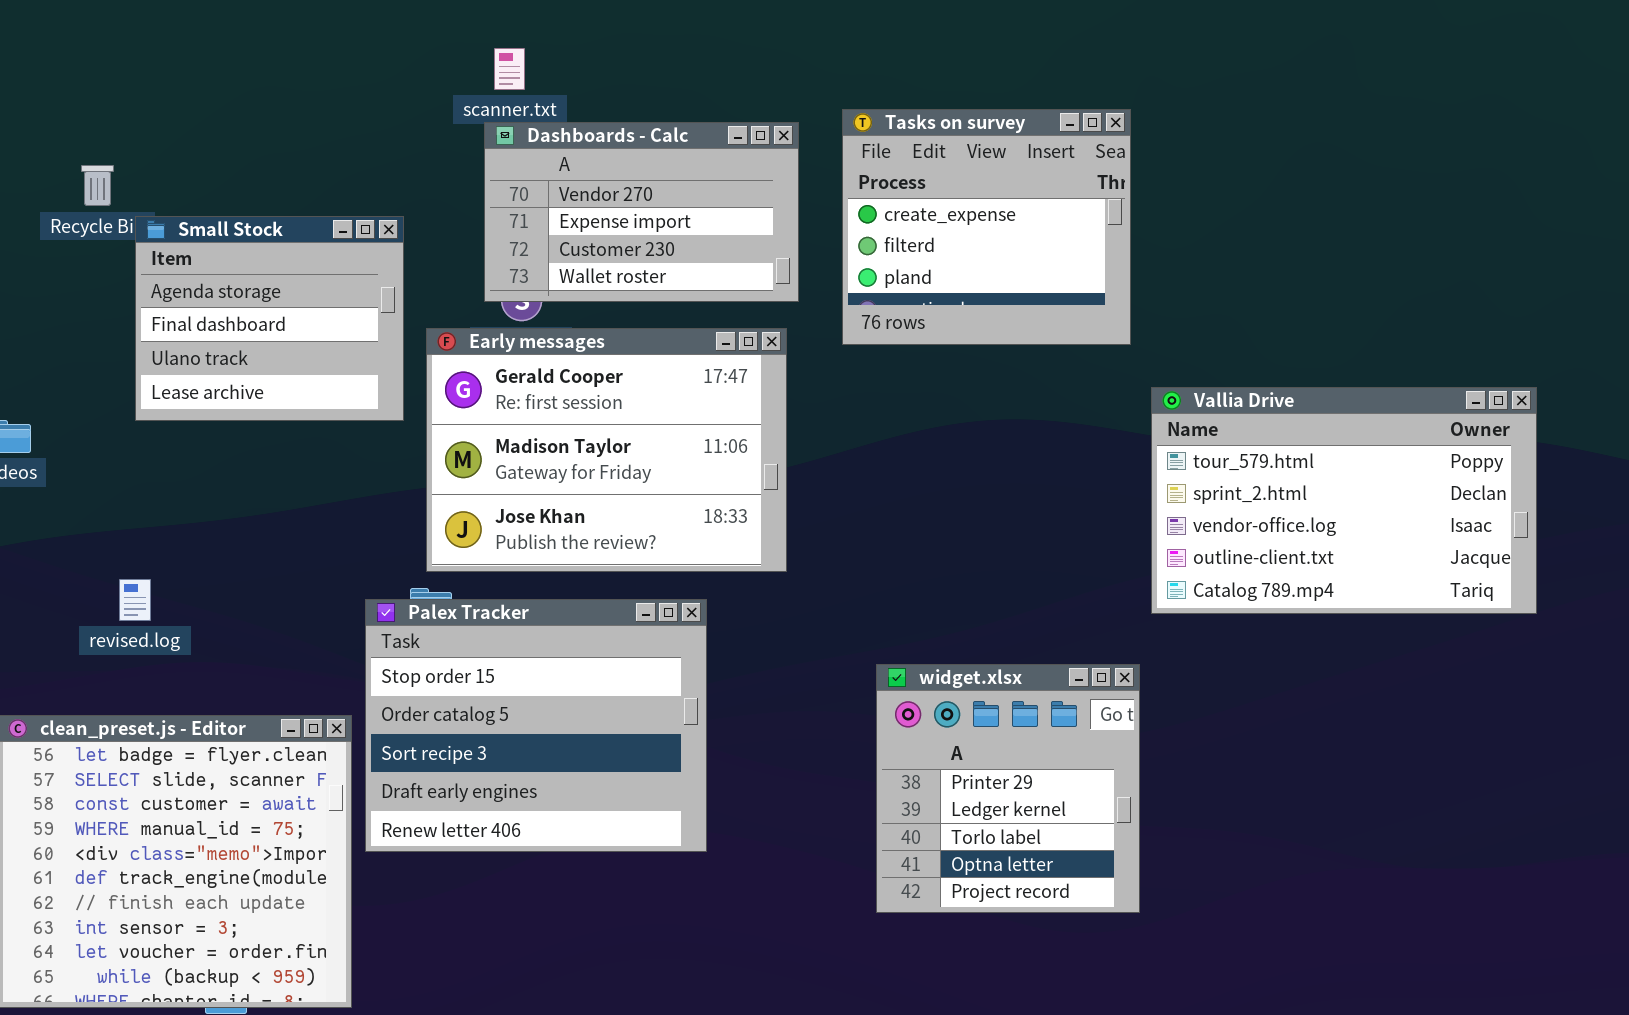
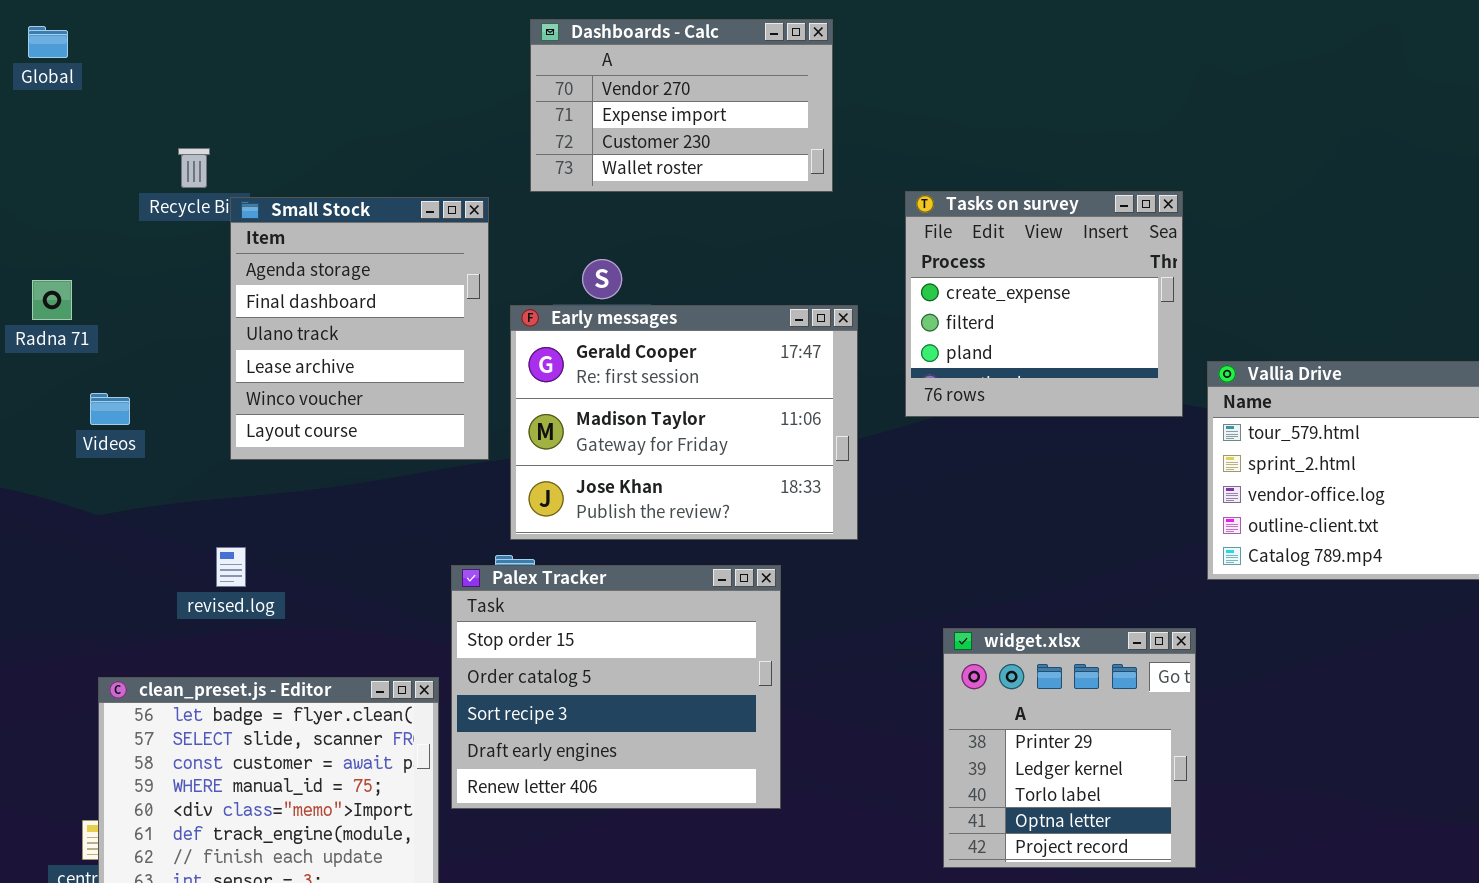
Tasks on survey: [842,109,1131,345] -> [905,191,1183,417], moved
Dashboards - Calc: [484,122,799,302] -> [530,19,833,192], moved
Small Stock: [135,216,404,421] -> [230,197,489,460], resized

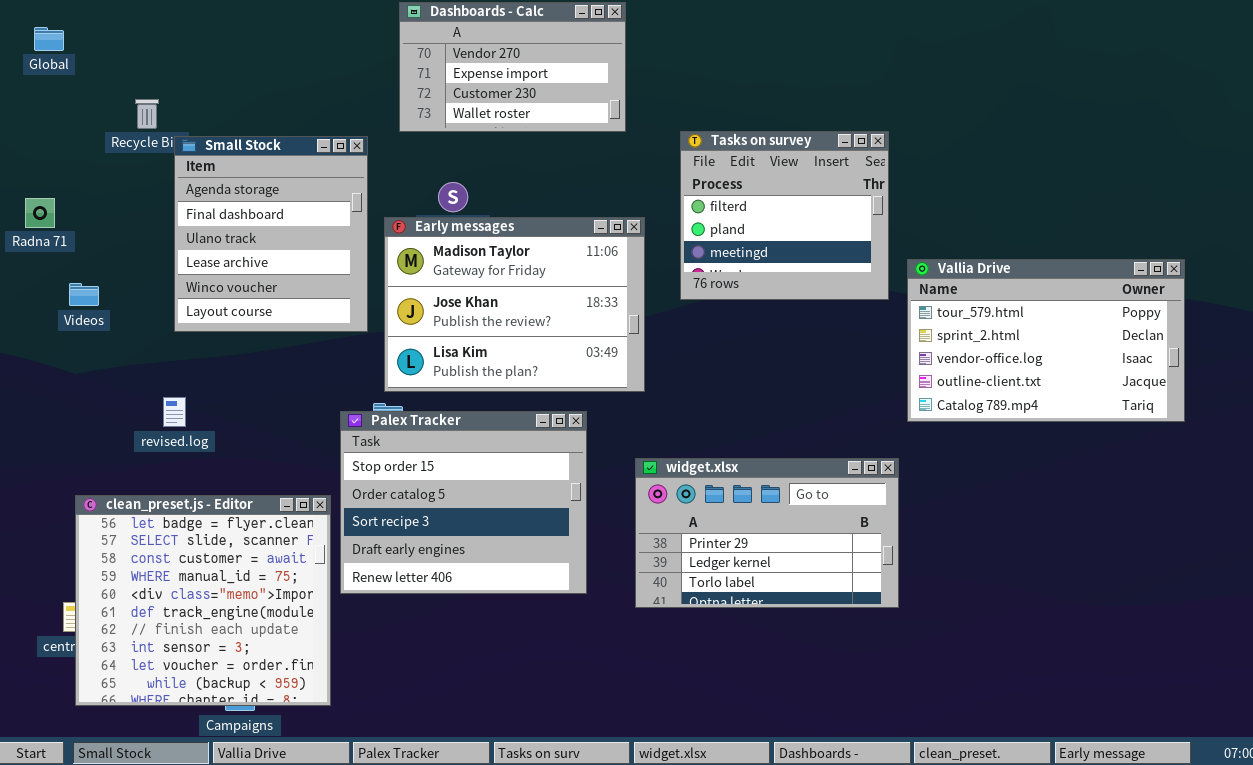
Global: [28,26,68,58] -> [34,27,64,51], moved
Tasks on survey: [905,191,1183,417] -> [680,131,889,300], scrolled down 1 row
Early messages: [510,305,858,540] -> [384,217,645,392], scrolled down 1 row
widget.xlsx: [943,628,1196,868] -> [635,458,899,608], resized

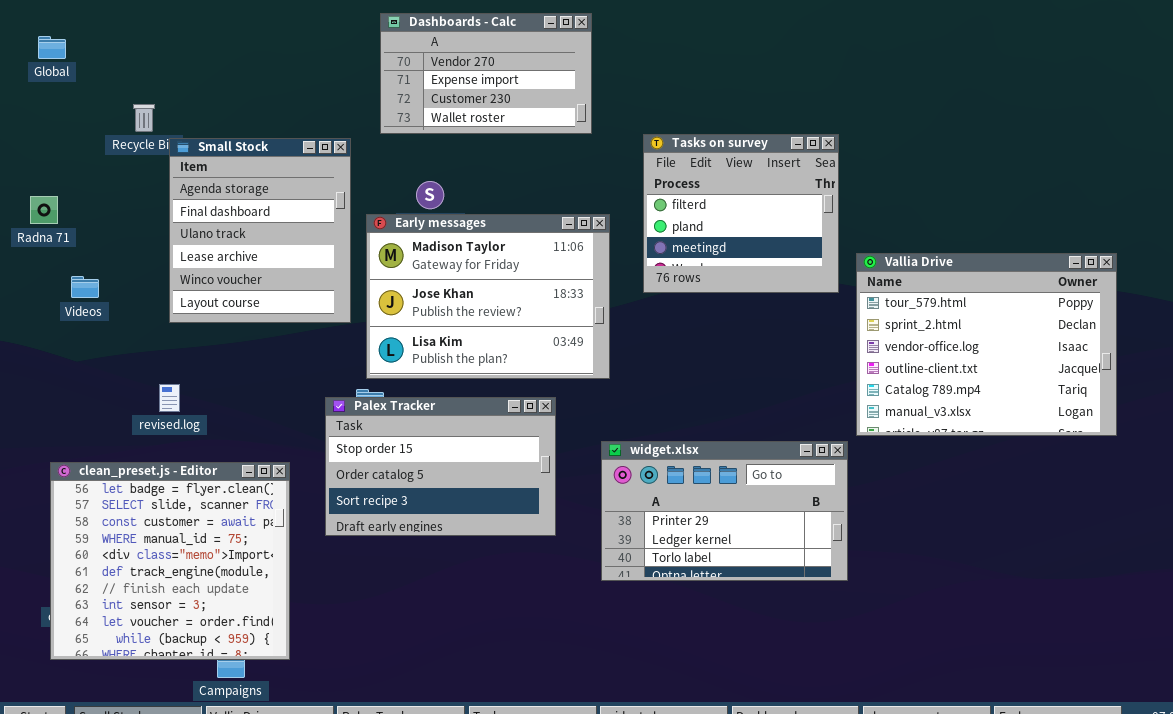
Vallia Drive: [907,259,1185,422] -> [856,253,1117,436], resized
Palex Tracker: [340,411,587,594] -> [325,397,556,536], resized
clean_preset.js - Editor: [75,495,331,706] -> [50,462,290,660], moved

